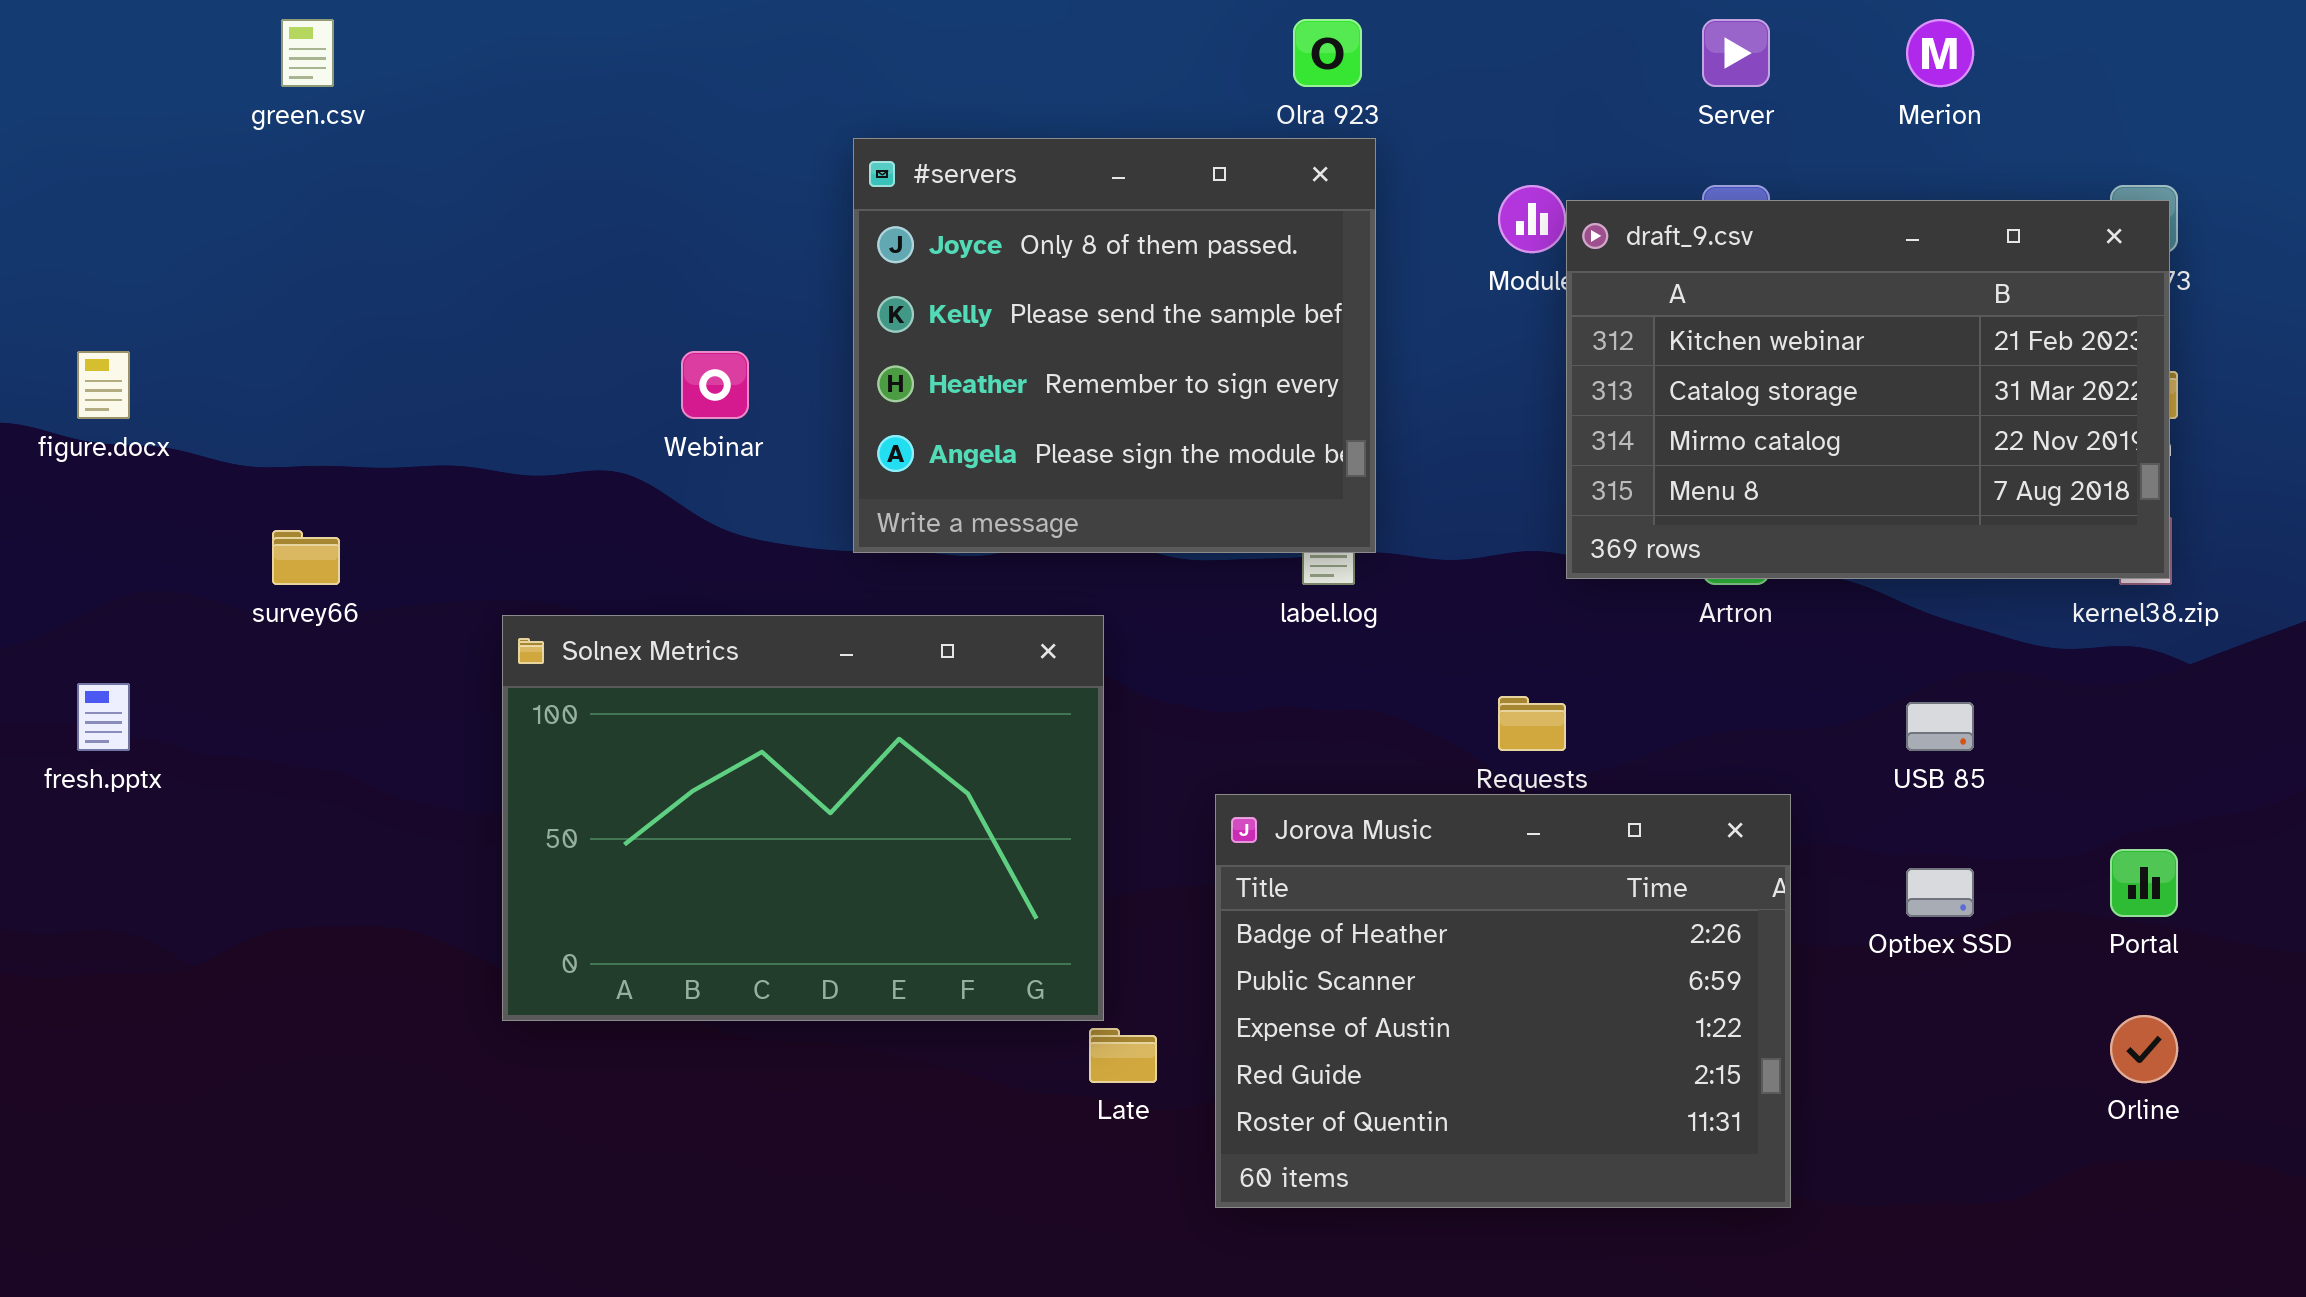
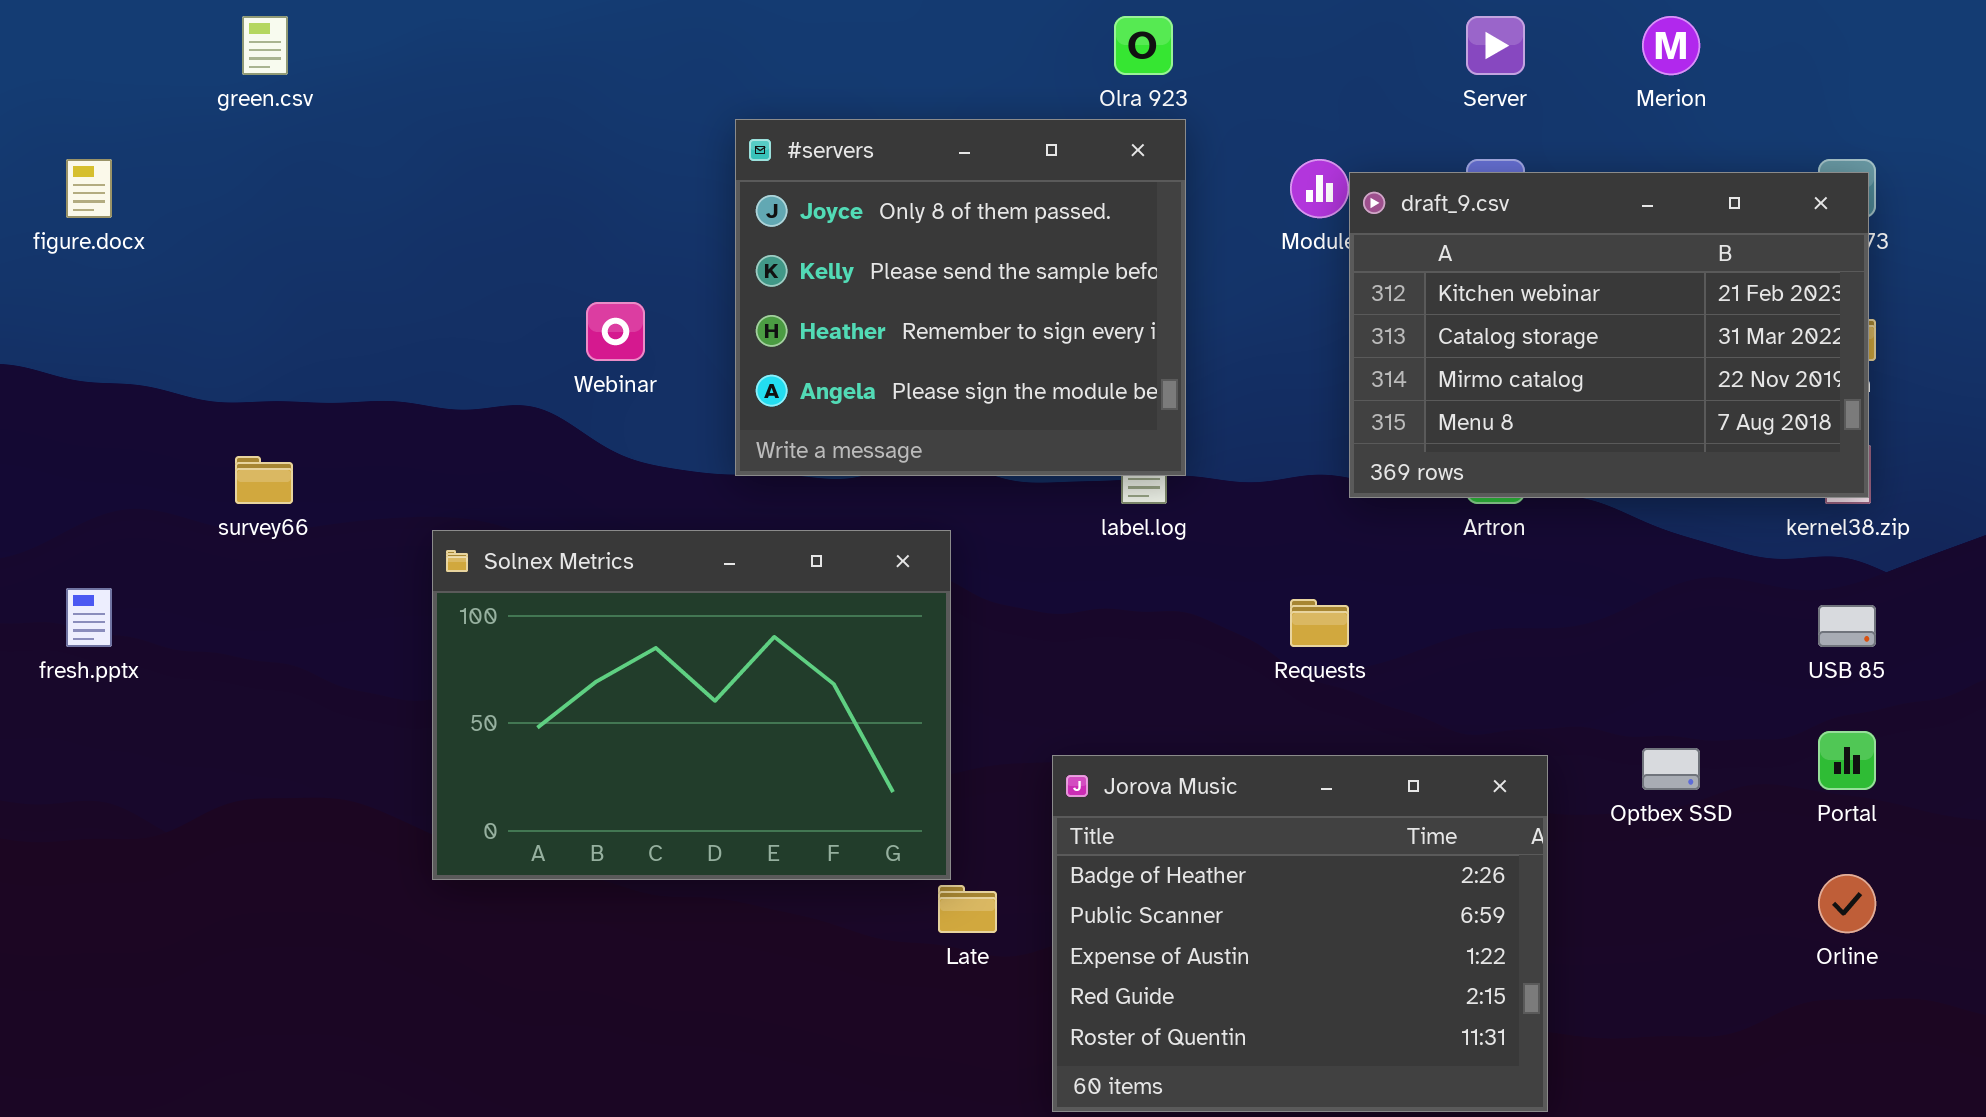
figure.docx: [77,351,130,419] -> [66,159,112,218], moved
USB 85: [1906,702,1974,751] -> [1818,605,1876,647], moved
Jorova Music: [1215,794,1791,1208] -> [1052,755,1548,1112], moved

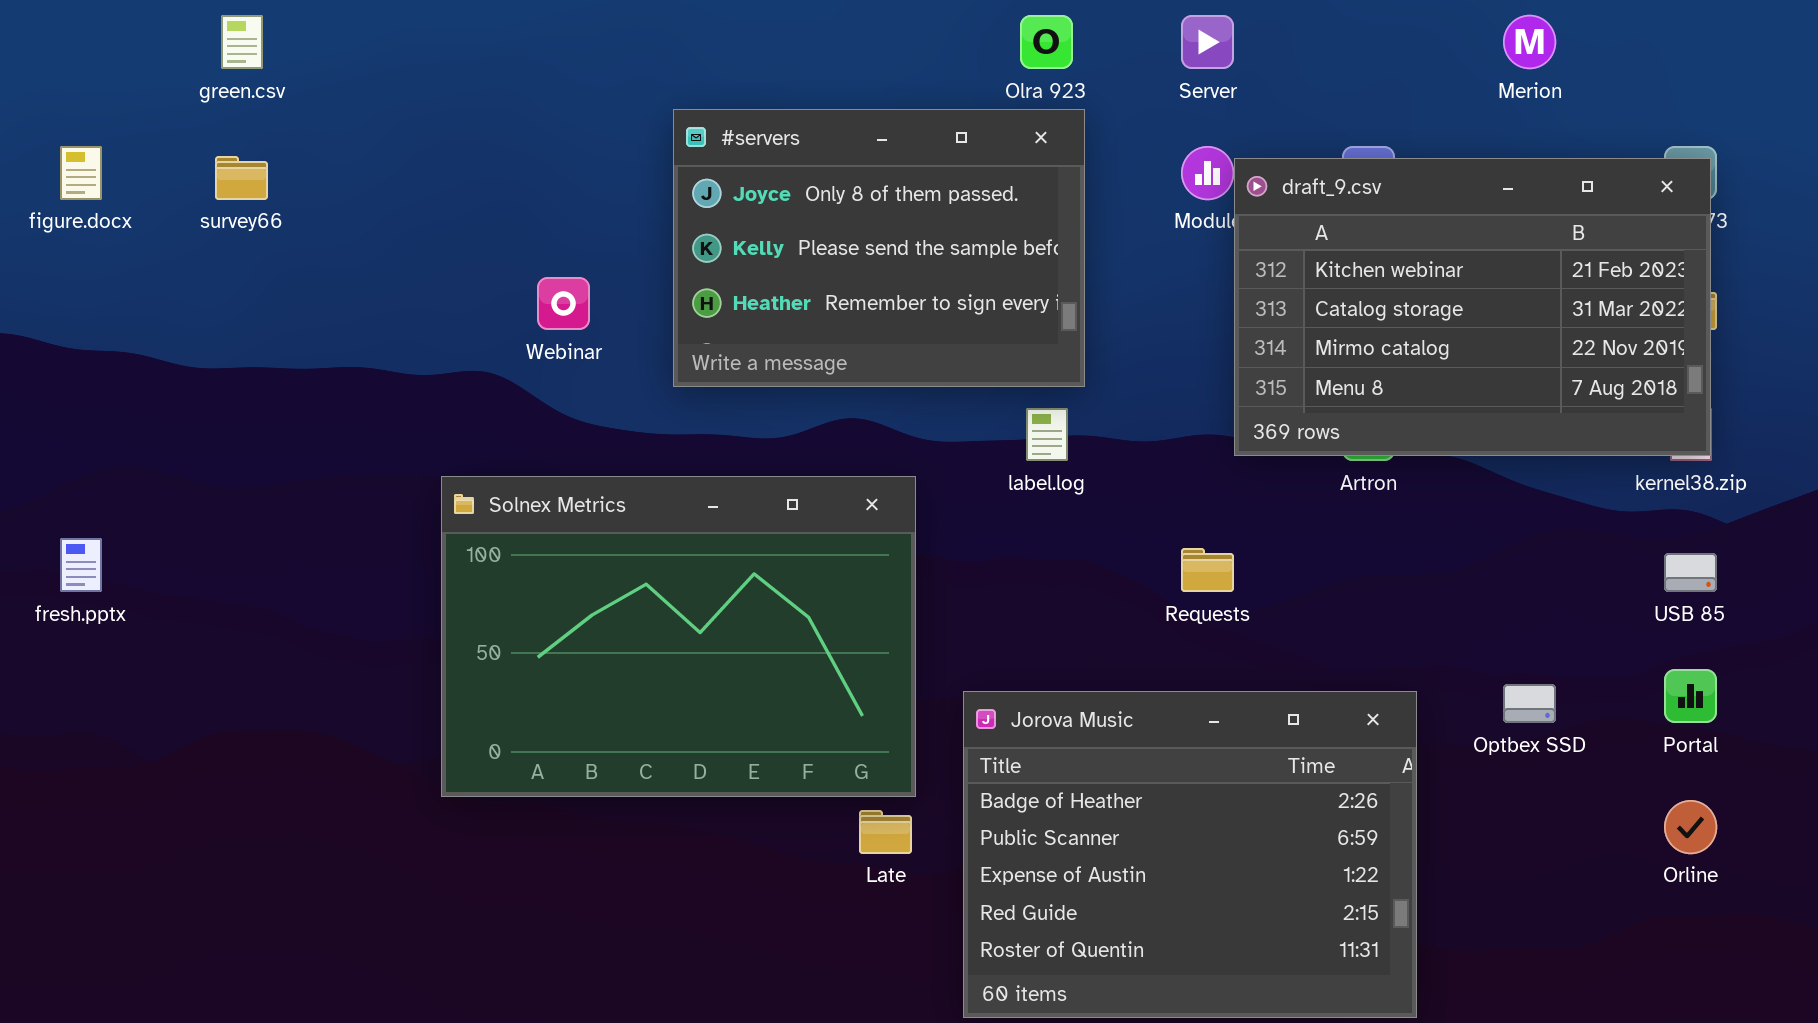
Server: [1466,16,1525,75] -> [1181,15,1234,69], moved
#servers: [735,119,1186,476] -> [673,109,1085,387], resized
survey66: [235,456,293,504] -> [215,156,268,200], moved
Solnex Metrics: [432,530,951,880] -> [441,476,916,797], moved

